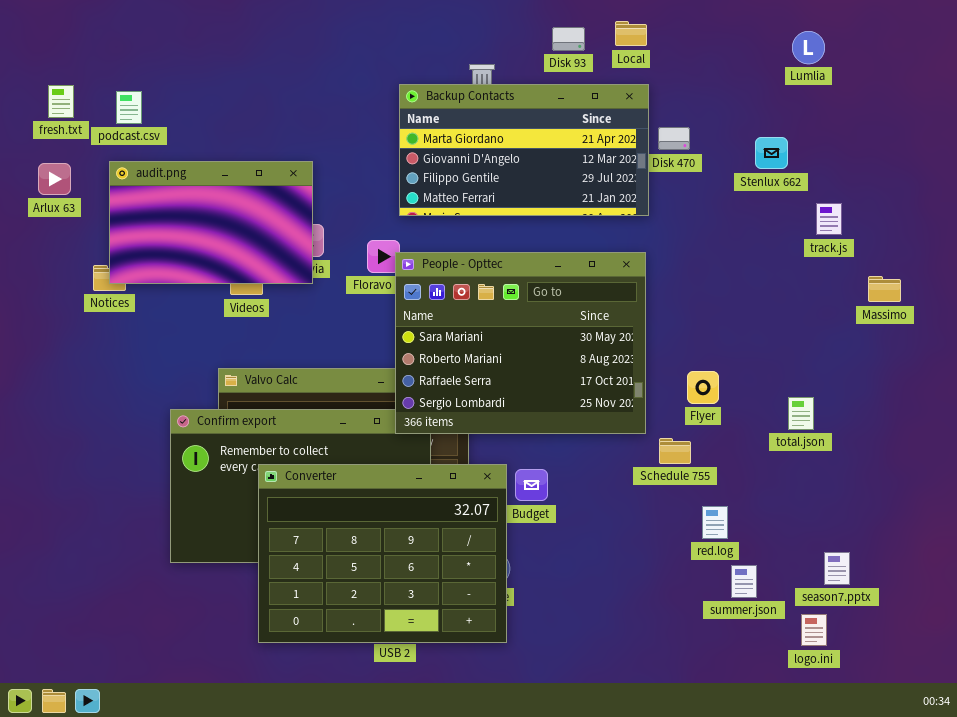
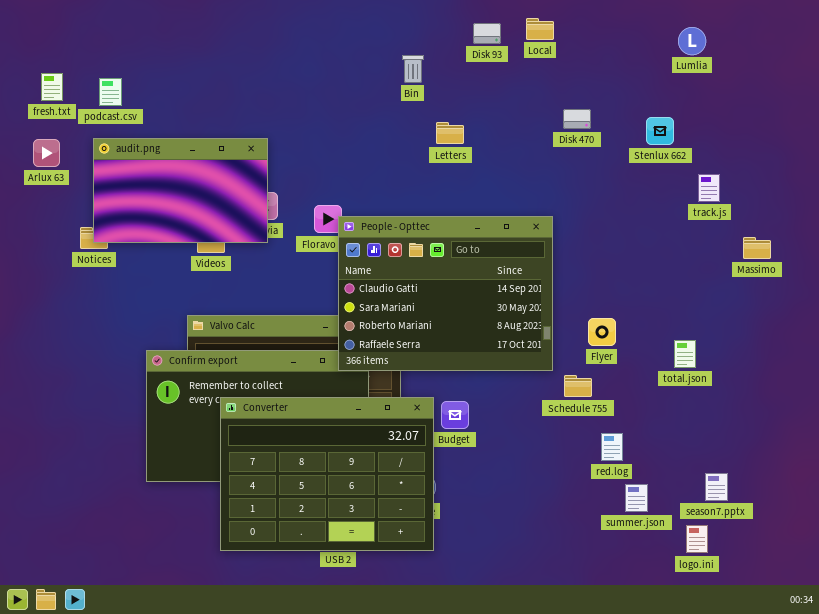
Backup Contacts: [399,84,649,216] -> none, closed
People - Opttec: [395,252,646,434] -> [338,216,553,371], scrolled up 1 row

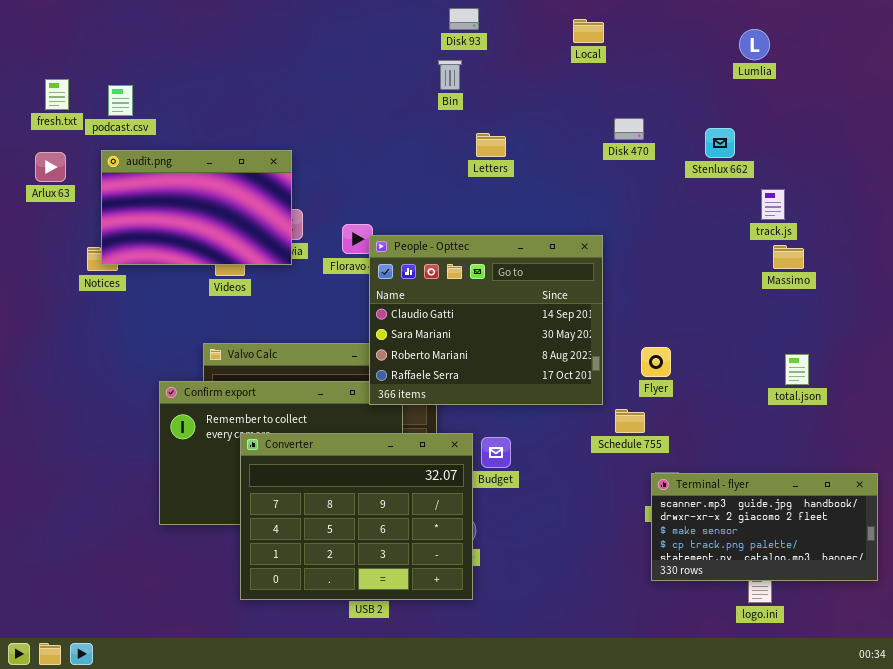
Disk 93: [473,23,501,44] -> [449,8,479,30], moved
Massimo: [743,237,771,259] -> [773,245,804,269], moved
total.json: [674,340,696,368] -> [785,354,809,385], moved
Terminal - flyer: none -> [651,473,878,581], opened

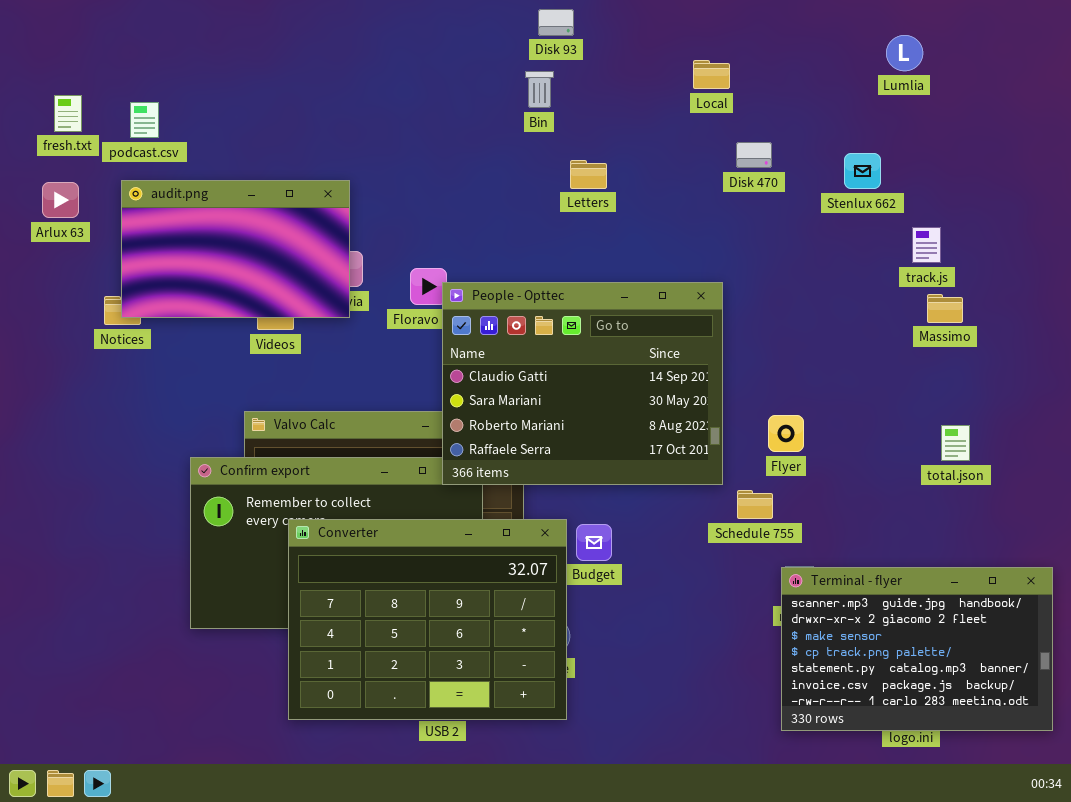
Local: [573,19,604,43] -> [693,60,730,89], moved
Terminal - flyer: [651,473,878,581] -> [781,567,1053,731], resized

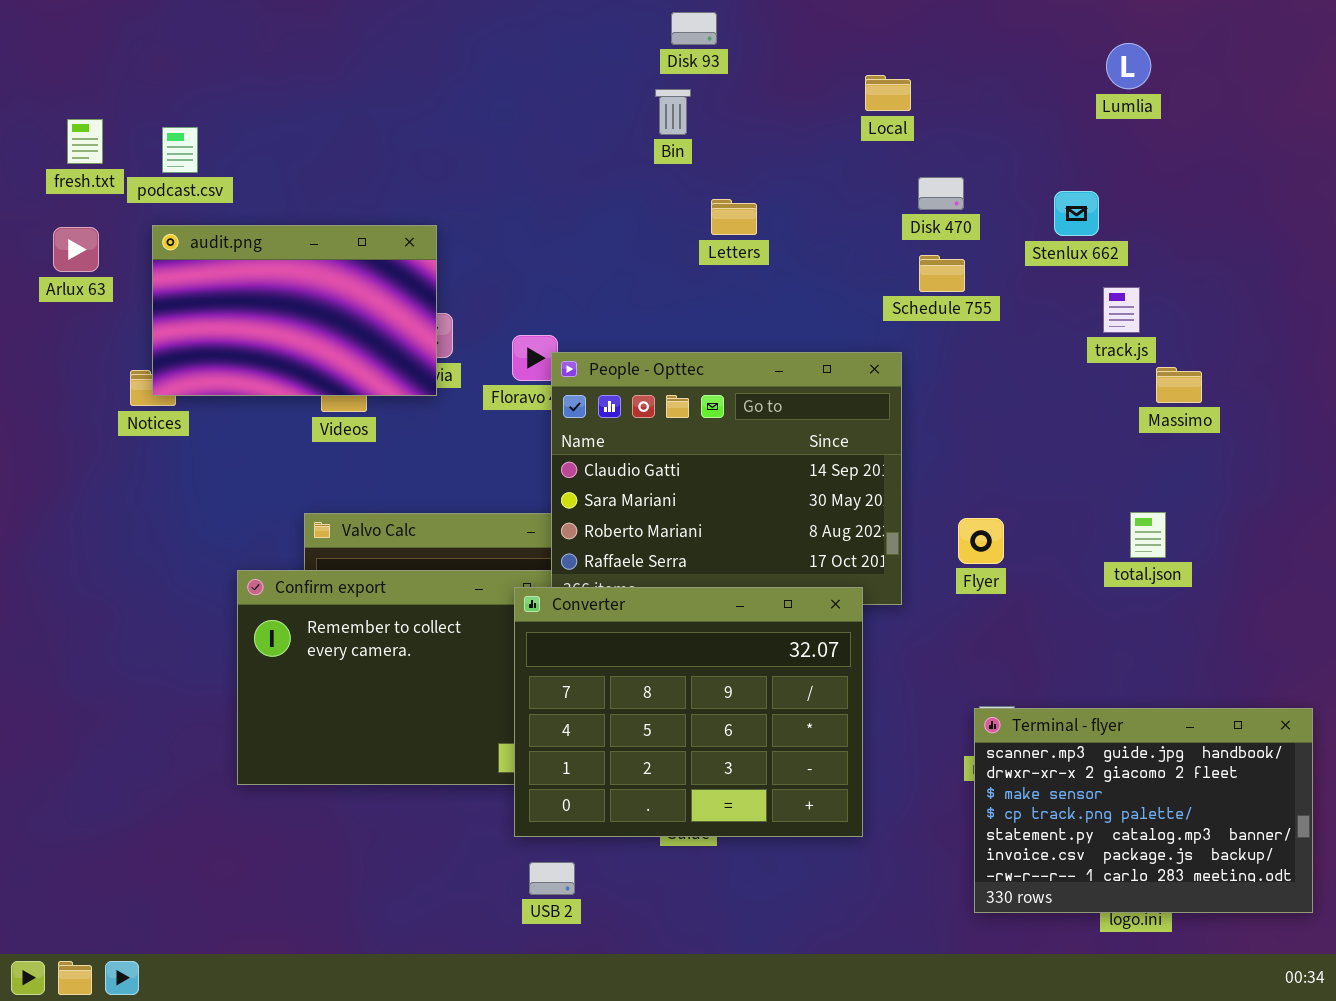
track.js: [912,227,941,263] -> [1103,287,1140,333], moved
total.json: [941,425,970,461] -> [1130,512,1166,558], moved
Schedule 755: [737,490,773,519] -> [919,255,965,292], moved
Converter: [288,519,567,720] -> [514,587,863,837], moved

